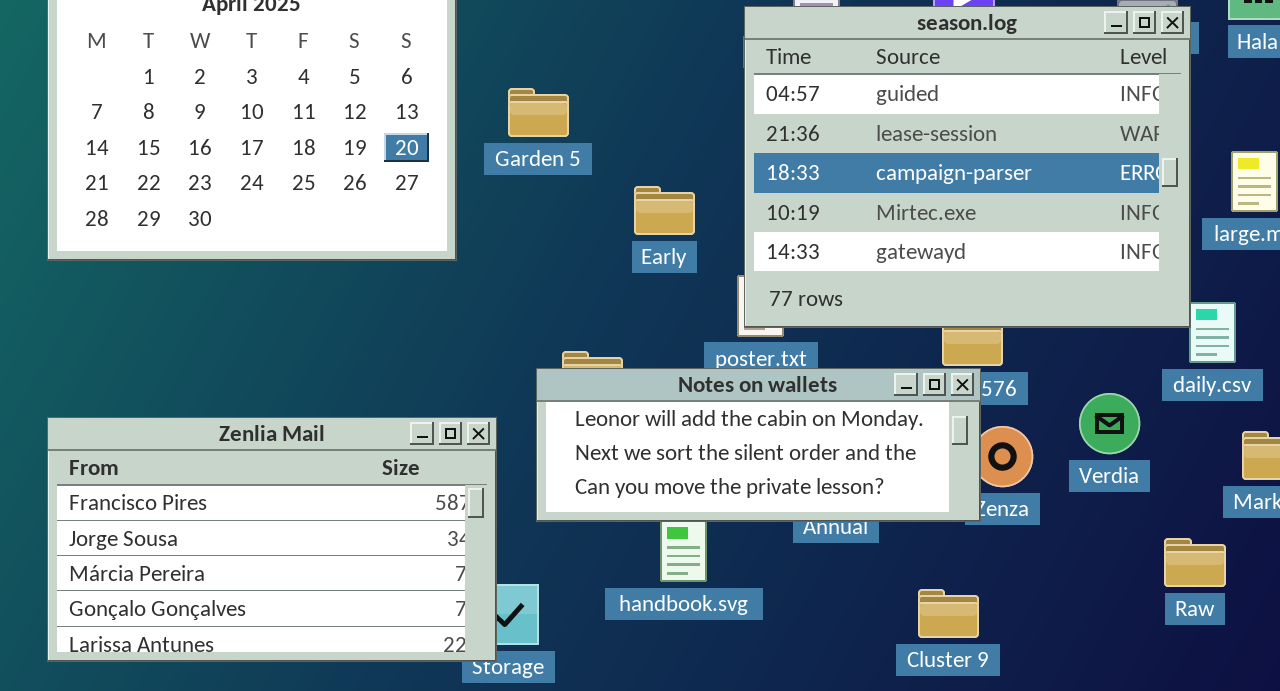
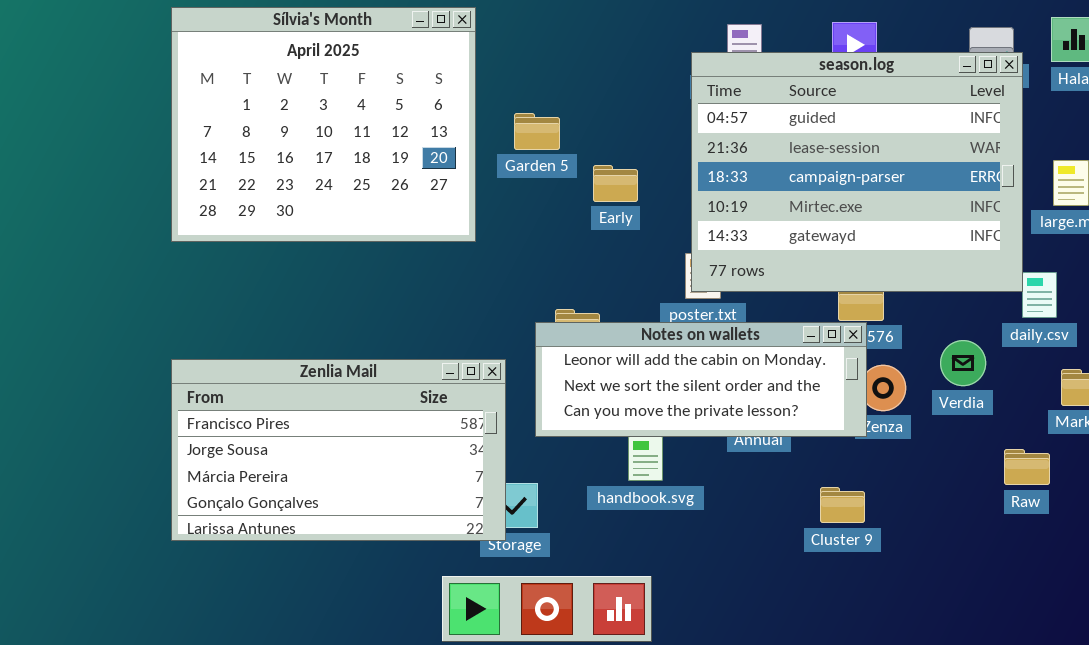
Early: [634,186,695,235] -> [593,165,638,202], moved

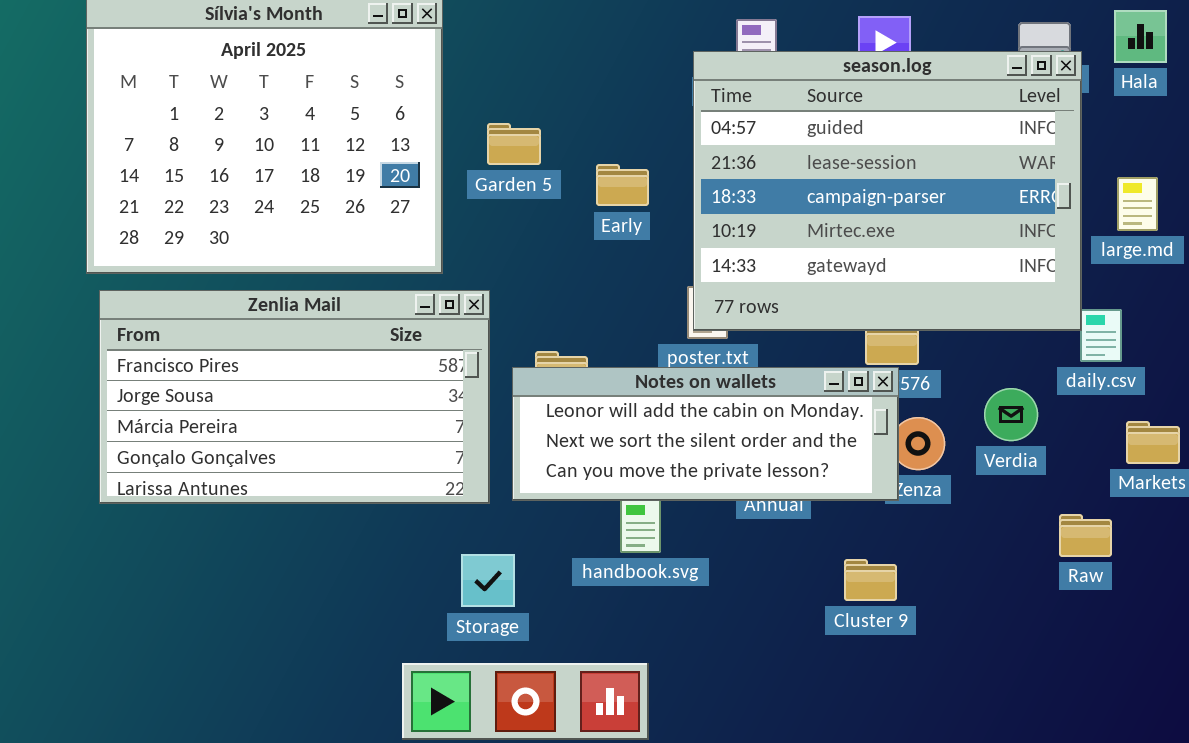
Early: [593,165,638,202] -> [596,164,649,206], moved
Zenlia Mail: [171,359,506,541] -> [99,290,490,504], moved

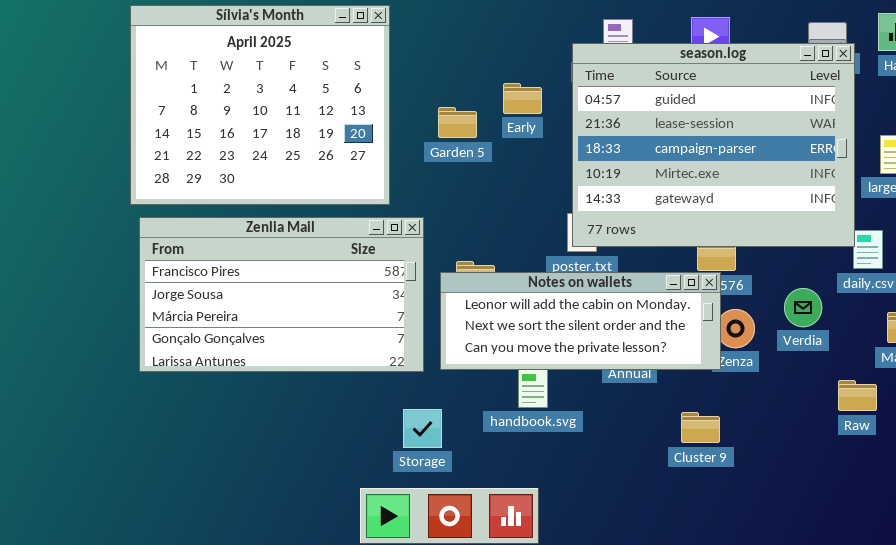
Garden 5: [487,123,541,165] -> [438,107,477,138], moved
Early: [596,164,649,206] -> [503,83,542,114], moved

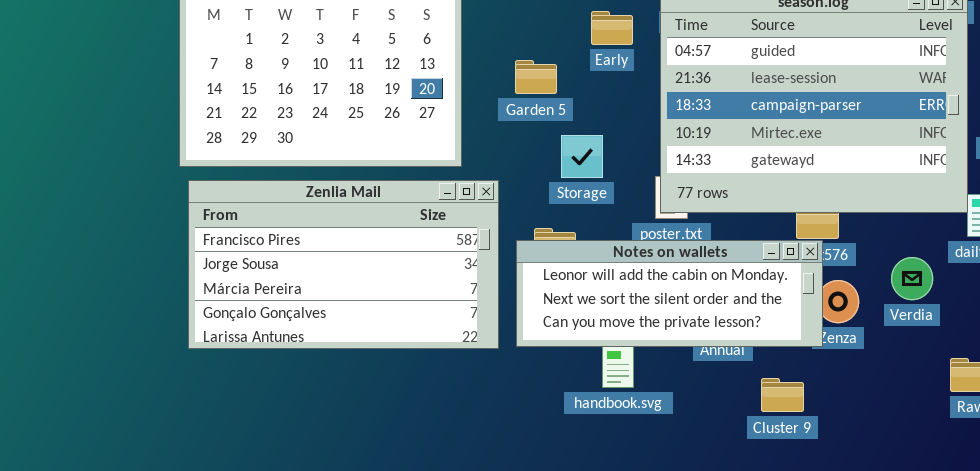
Early: [503,83,542,114] -> [591,11,633,45], moved
Storage: [403,409,442,448] -> [561,135,603,178], moved
Cluster 9: [681,412,720,443] -> [761,378,804,412], moved

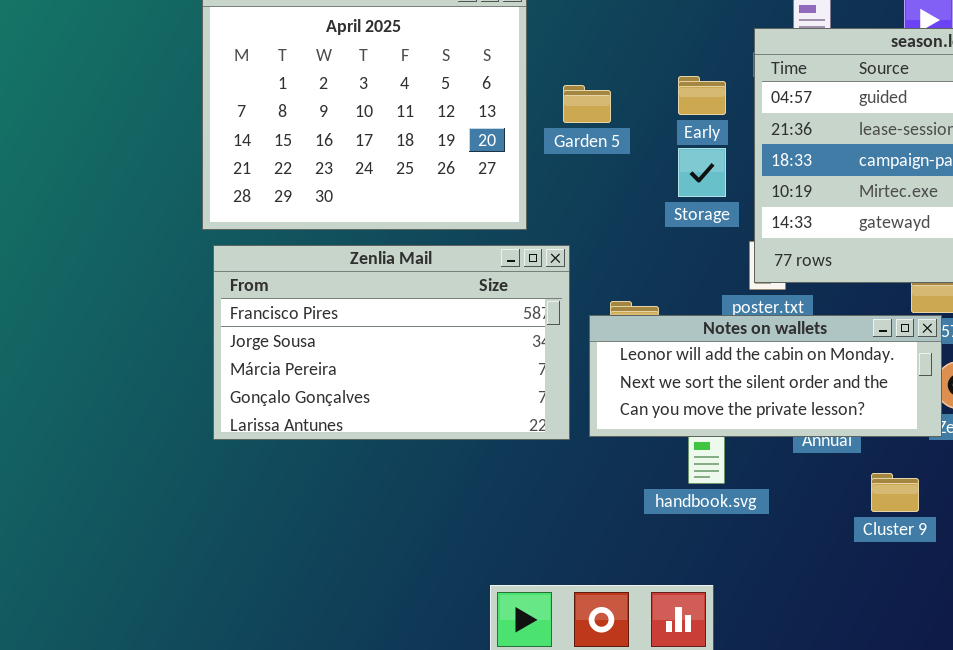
Early: [591,11,633,45] -> [678,76,726,115], moved
Garden 5: [515,60,557,94] -> [563,85,611,123], moved
Storage: [561,135,603,178] -> [678,148,726,197], moved

